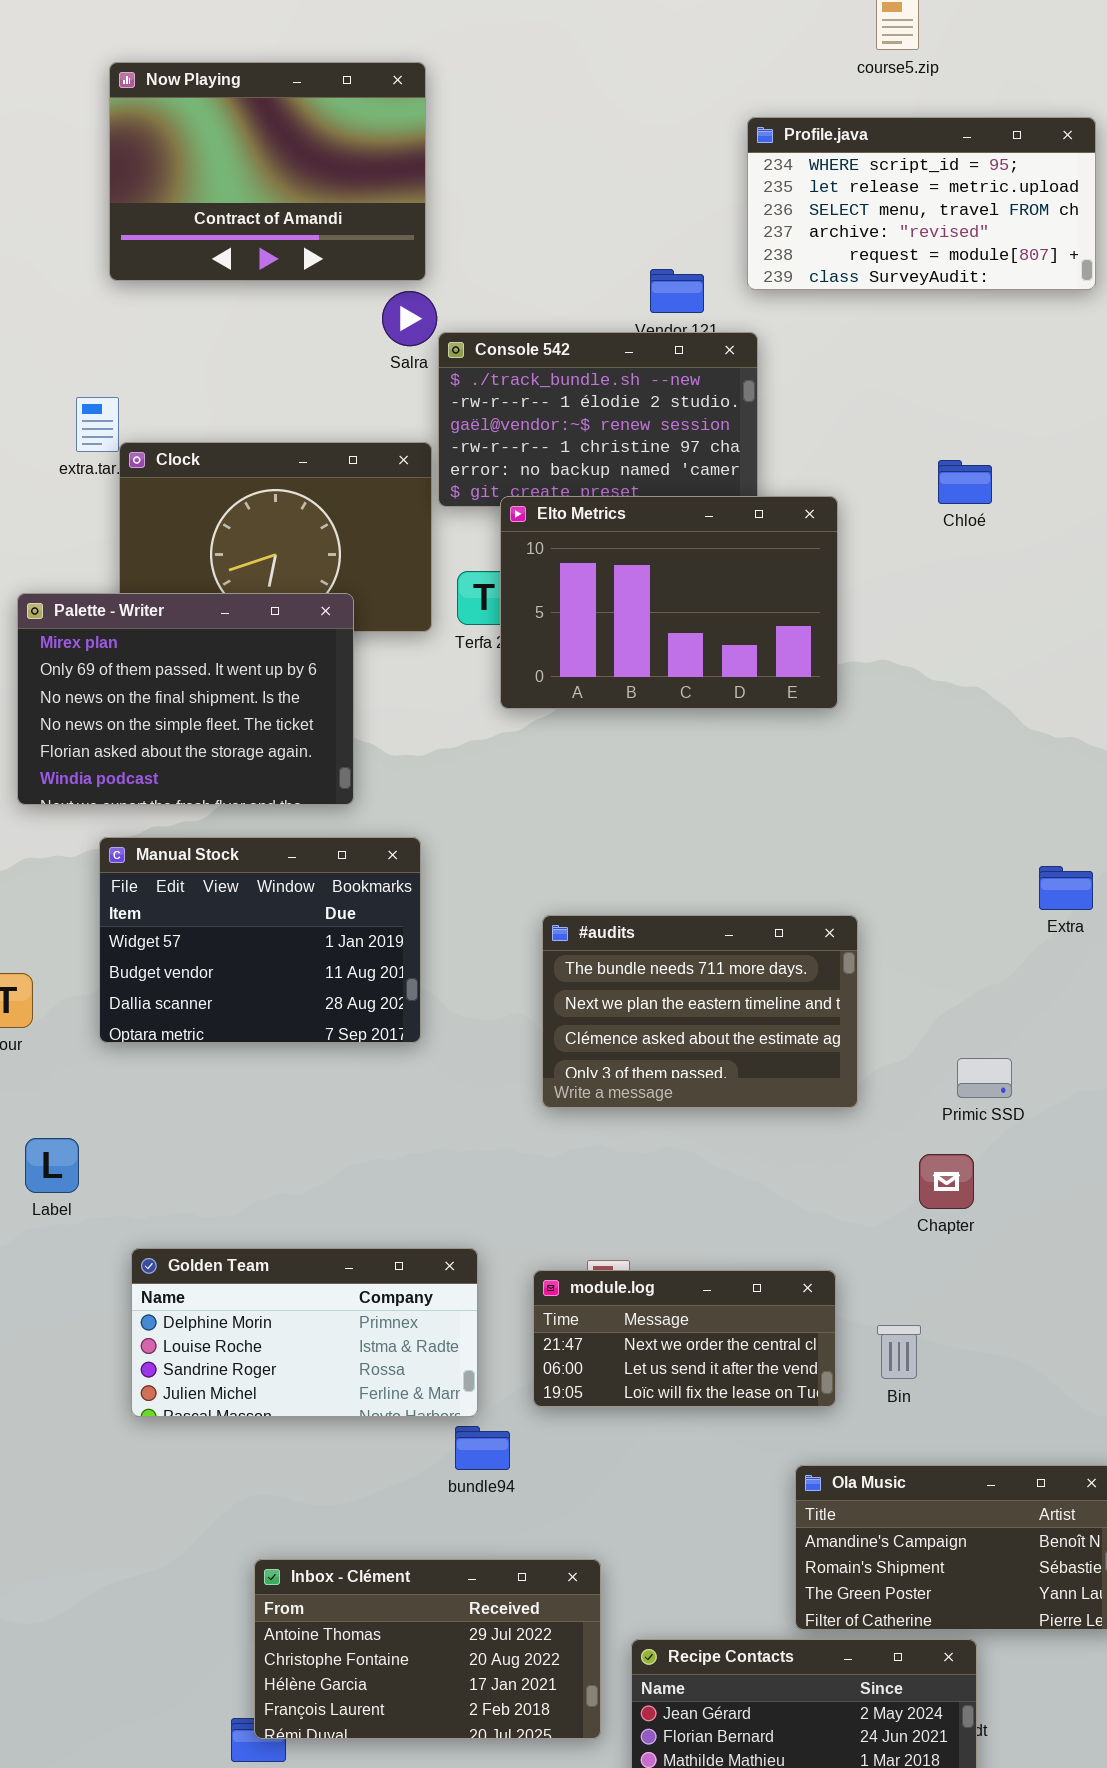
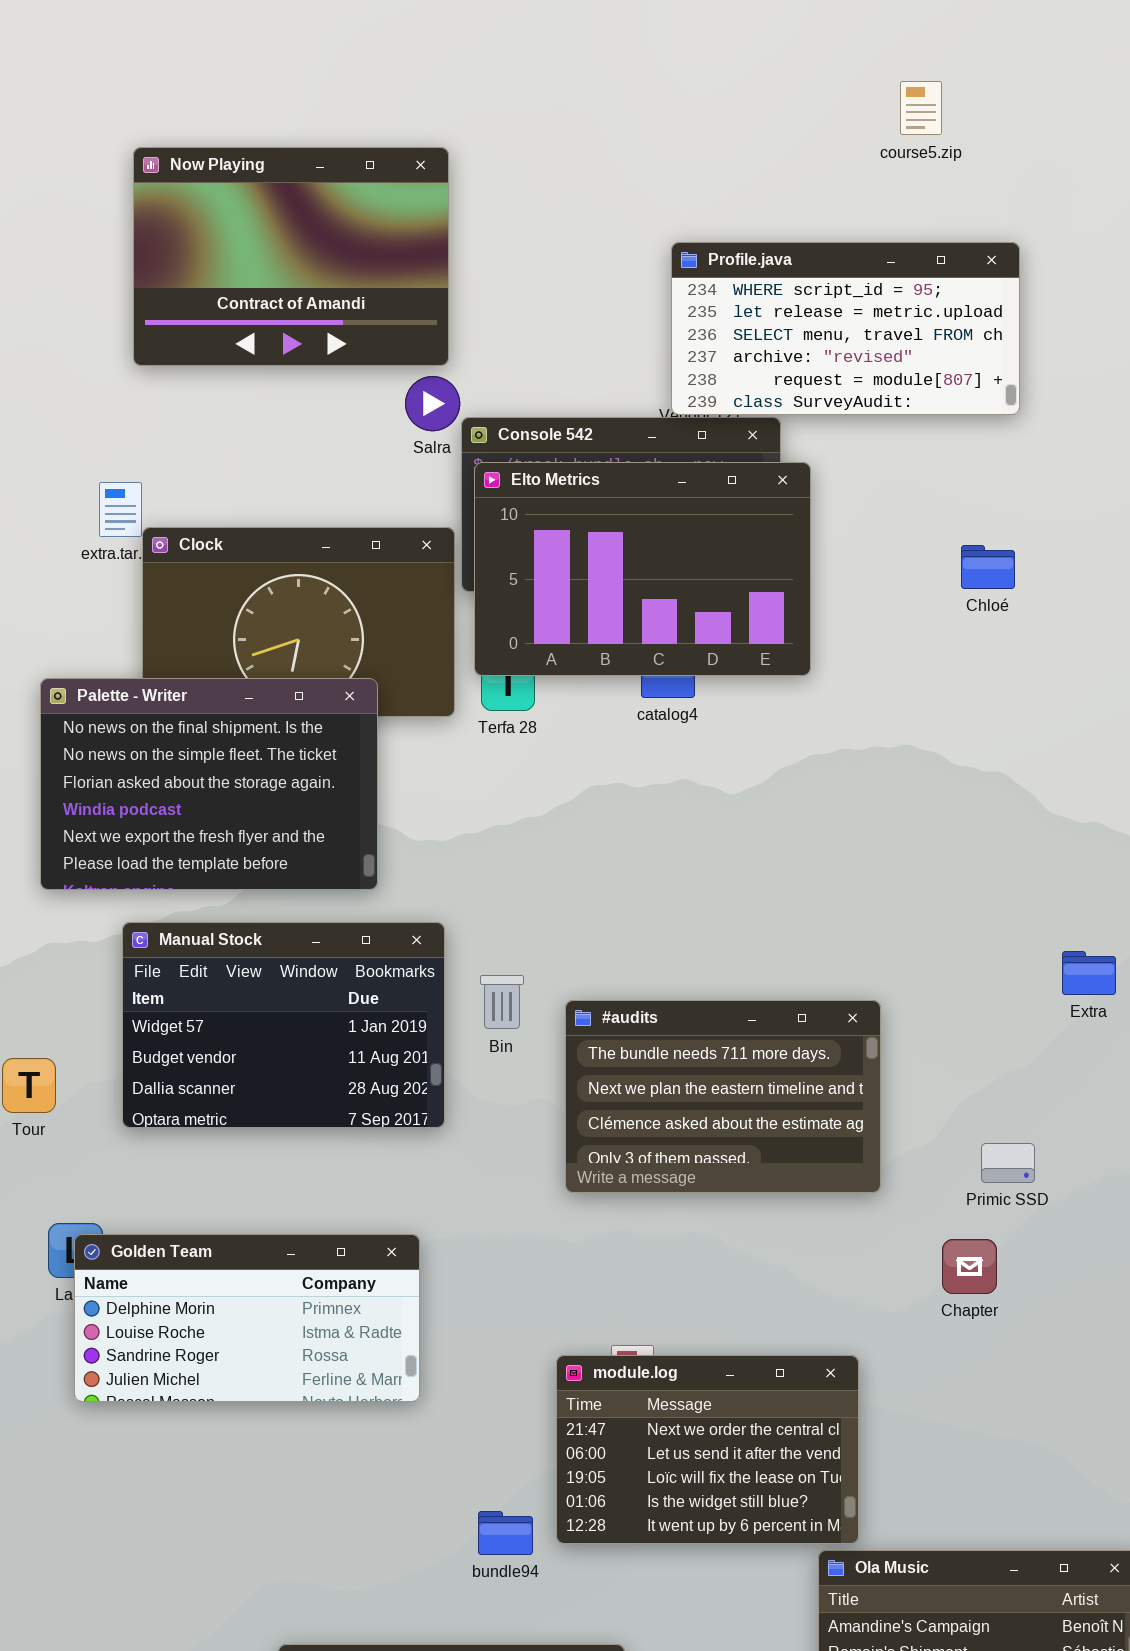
Profile.java: [747,117,1096,290] -> [671,242,1020,415], moved
Elto Metrics: [500,496,838,709] -> [474,462,811,676], moved
Palette - Writer: [17,593,354,805] -> [40,678,378,890], scrolled down 2 rows
Golden Team: [131,1248,478,1417] -> [74,1234,420,1402], moved
module.log: [533,1270,836,1407] -> [556,1355,859,1544], resized
Bin: [877,1325,921,1379] -> [480,975,524,1029], moved

